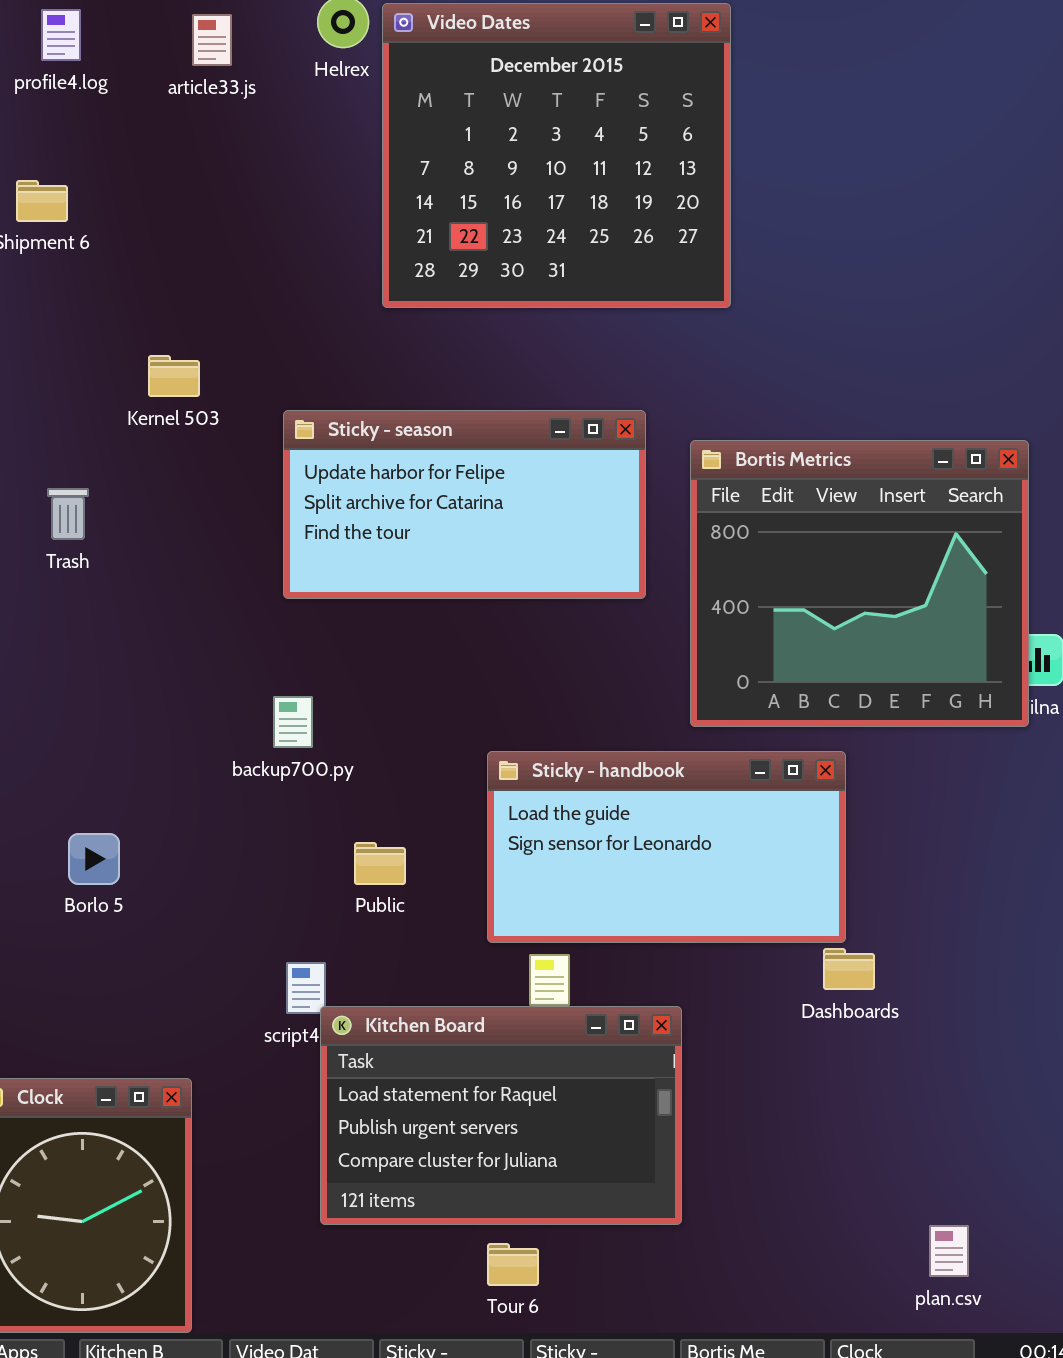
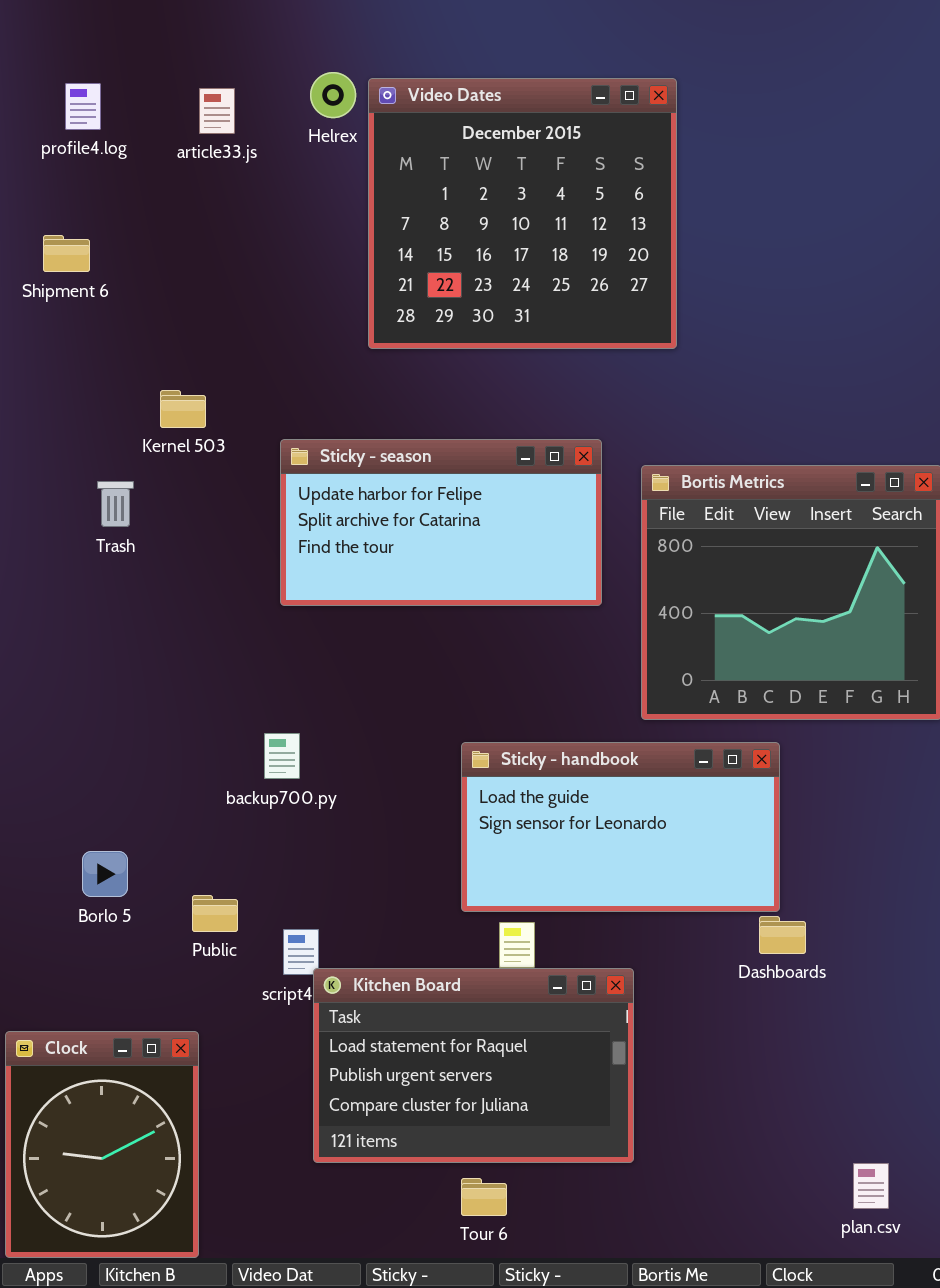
Trash: [47,488,89,540] -> [97,481,134,527], moved
backup700.py: [273,696,313,748] -> [264,733,300,779], moved
Borlo 5: [68,833,120,885] -> [82,851,128,897], moved
Public: [354,842,406,885] -> [192,895,238,932], moved

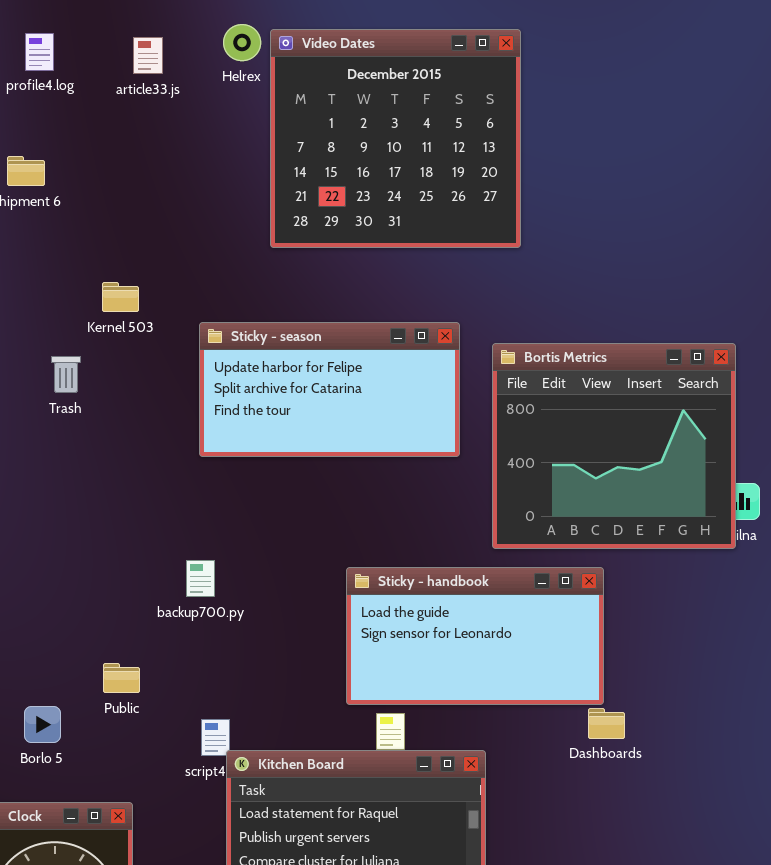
Borlo 5: [82,851,128,897] -> [24,706,61,743], moved
Public: [192,895,238,932] -> [103,663,140,693], moved

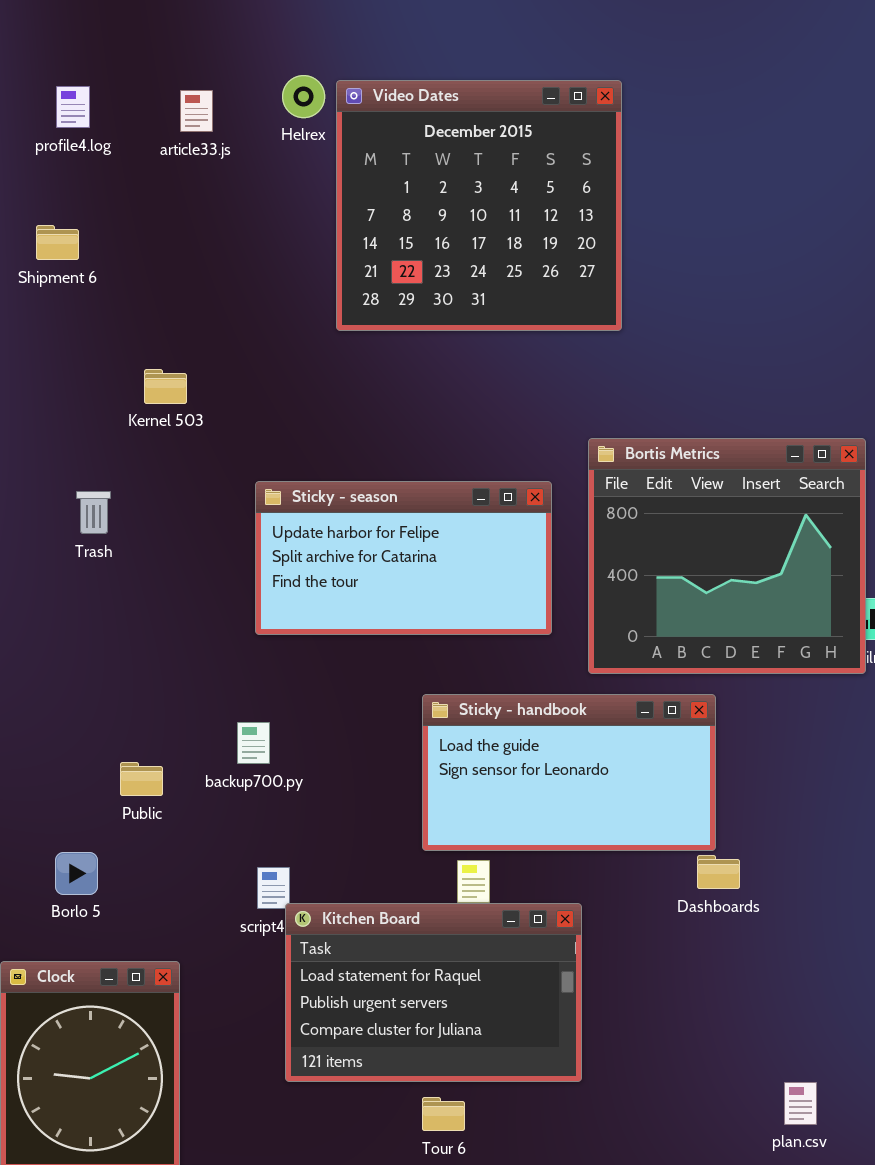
Sticky - season: [199,322,460,457] -> [255,481,552,635], moved
Trash: [51,356,81,393] -> [76,491,111,534], moved
backup700.py: [186,560,215,597] -> [237,722,270,764], moved
Public: [103,663,140,693] -> [120,762,163,796], moved

